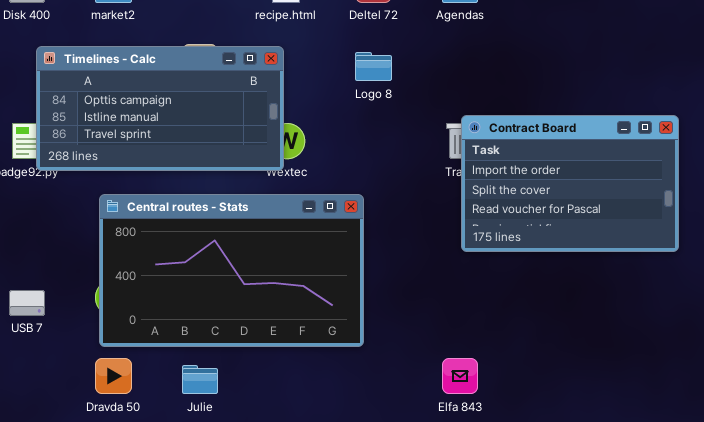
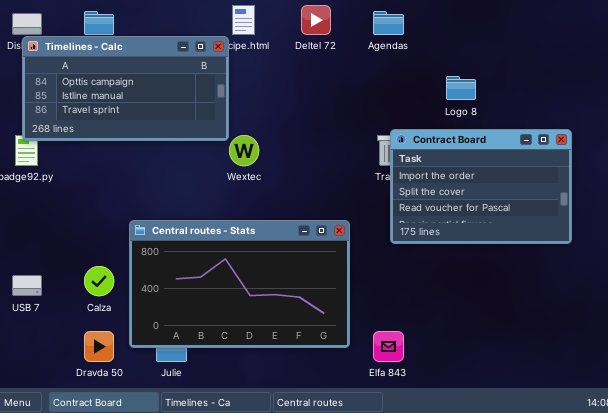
Timelines - Calc: [36,46,284,171] -> [22,36,229,141], moved
Logo 8: [355,52,392,81] -> [446,76,476,100], moved
Central routes - Stats: [99,194,364,347] -> [129,220,350,348], moved

